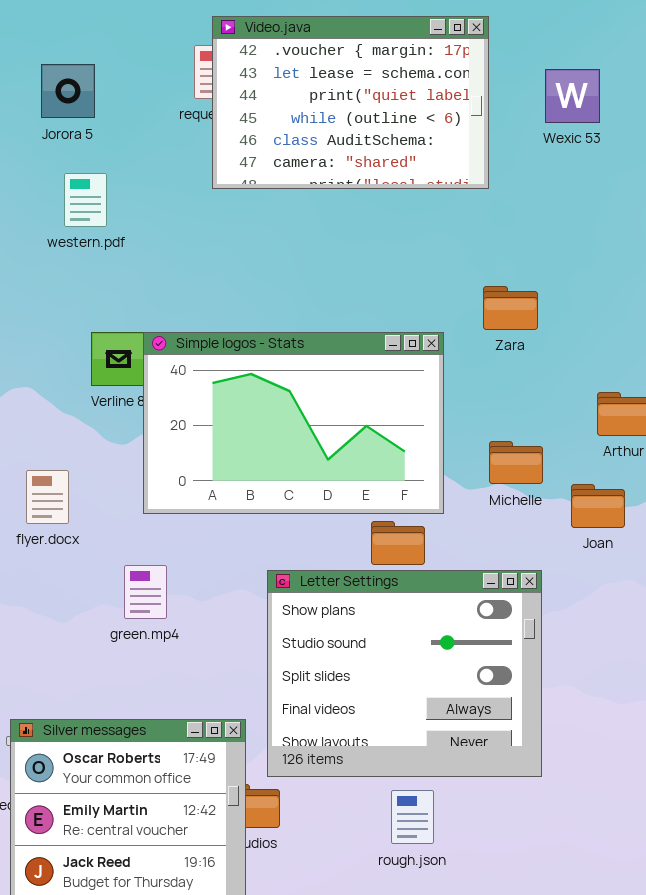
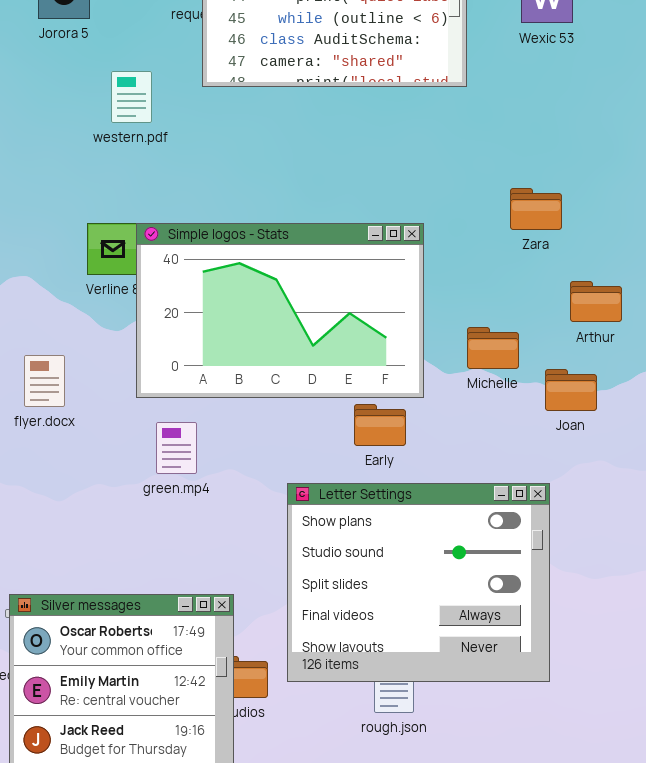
western.pdf: [64,173,107,227] -> [111,71,152,123], moved
Zara: [483,286,538,330] -> [510,188,562,230], moved
green.mp4: [124,565,167,619] -> [156,422,197,474], moved
Letter Settings: [267,570,542,777] -> [287,483,550,682], moved

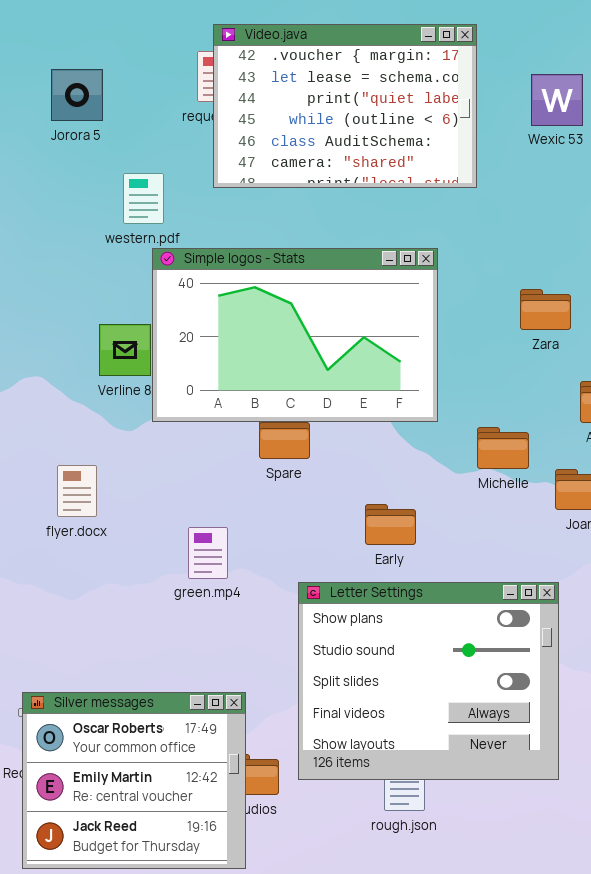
Simple logos - Stats: [136,223,424,398] -> [152,248,438,422], moved
flyer.docx: [24,355,65,407] -> [57,465,97,517], moved
green.mp4: [156,422,197,474] -> [188,527,228,579], moved

